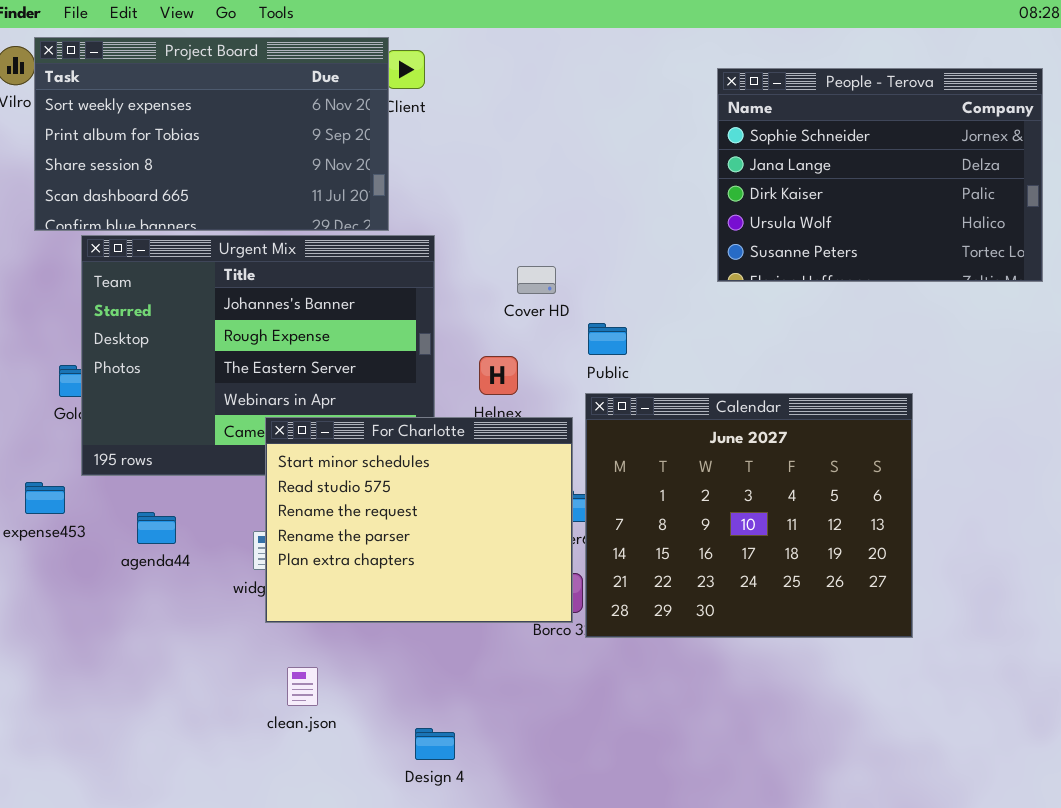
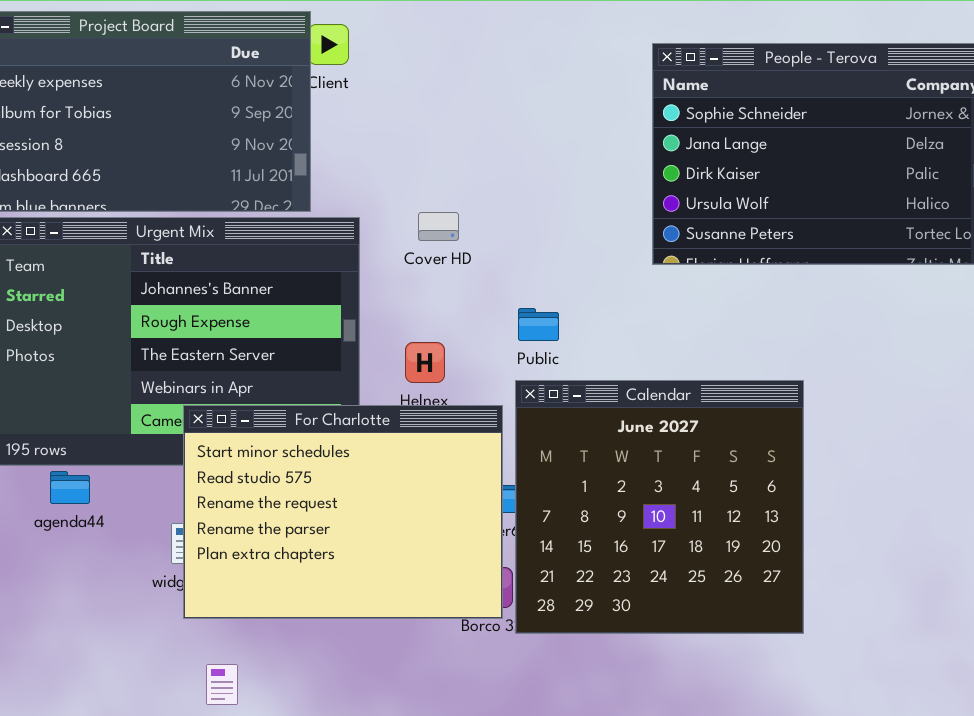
Cover HD: [517,266,556,294] -> [418,212,459,241], moved
Calendar: [585,393,913,638] -> [515,380,804,634], resized
agenda44: [137,512,176,544] -> [50,471,90,504], moved

